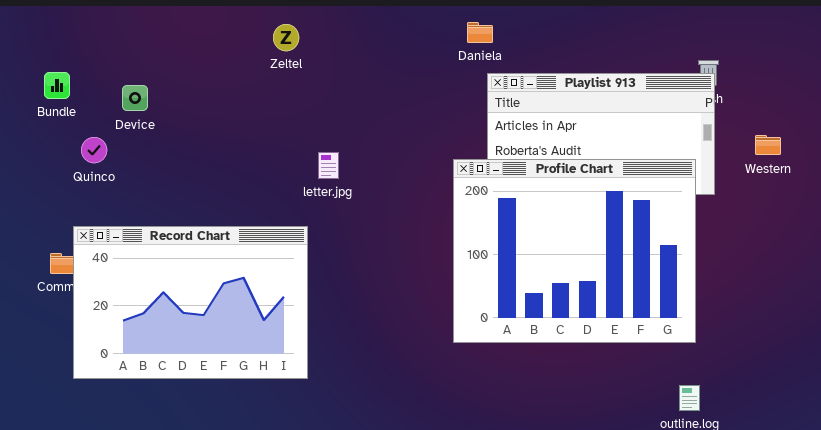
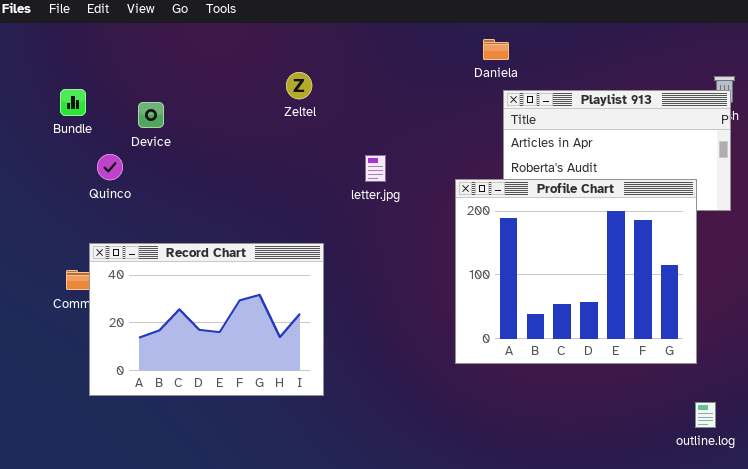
Zeltel: [273,24,299,51] -> [286,72,312,99], moved
letter.jpg: [318,152,339,179] -> [365,155,386,182], moved
Profile Chart: [453,159,696,343] -> [455,179,697,364], moved

